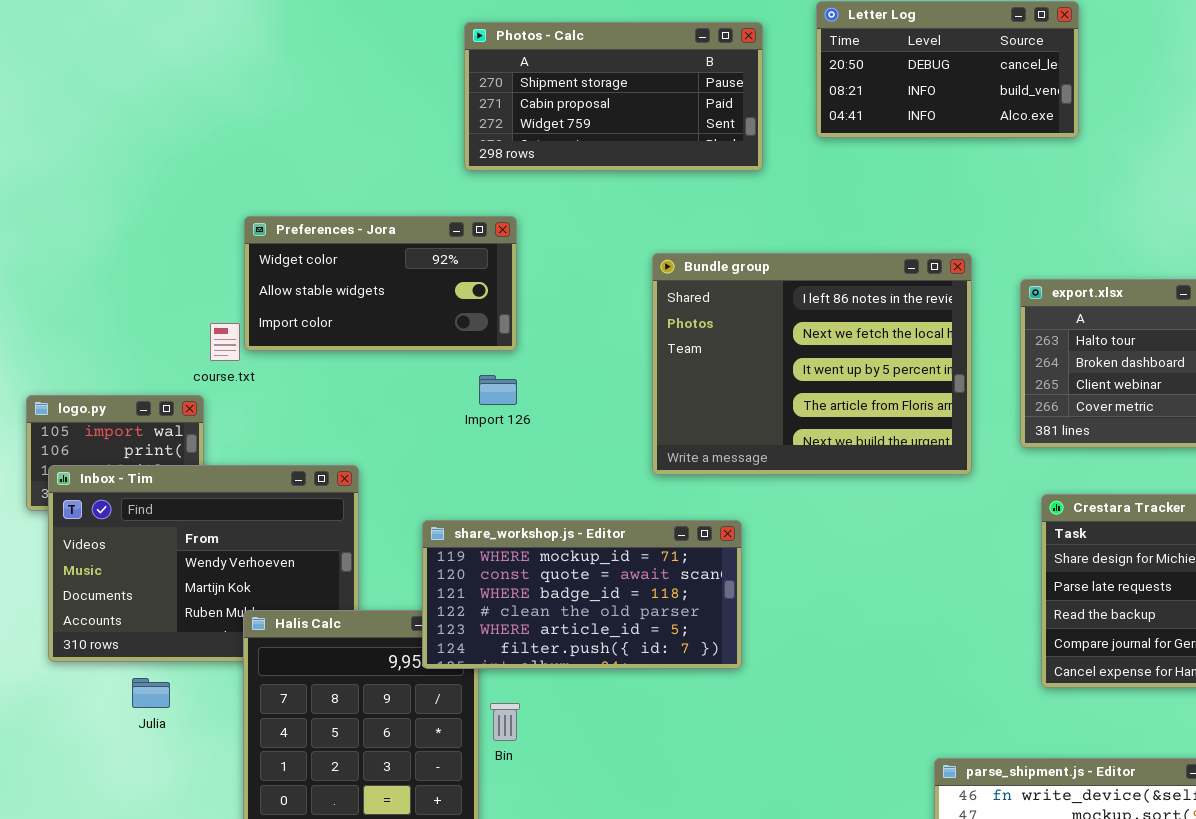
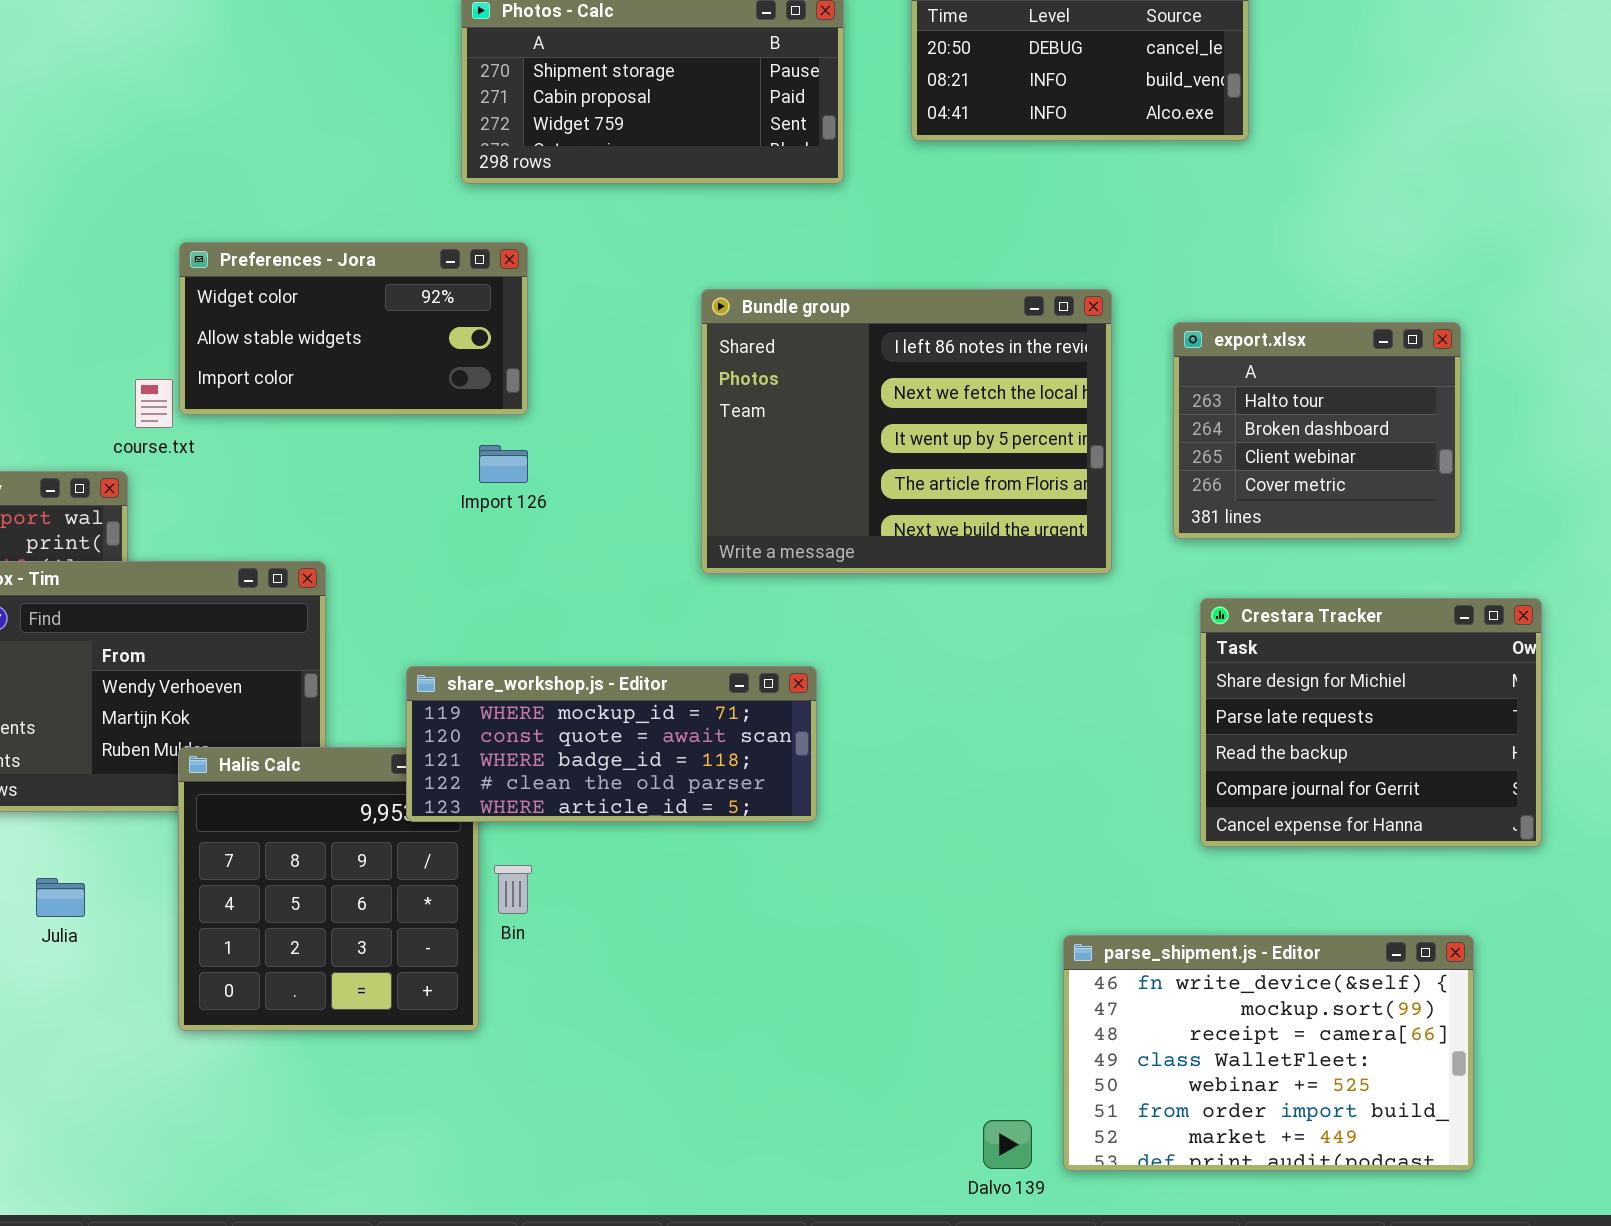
share_workshop.js - Editor: [422,520,742,669] -> [406,666,817,822], resized
Julia: [132,678,170,708] -> [36,878,85,917], moved

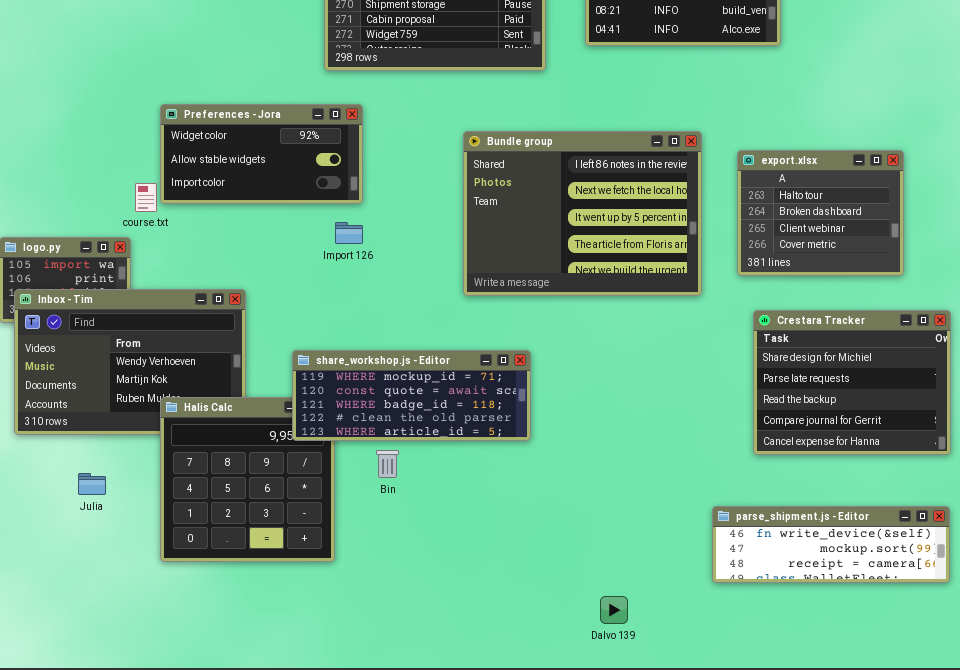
Bin: [494,865,532,914] -> [376,450,399,478], moved
parse_shipment.js - Editor: [1063,935,1474,1171] -> [712,506,950,583], moved, resized
Dalvo 139: [983,1120,1032,1169] -> [600,596,628,624], moved

